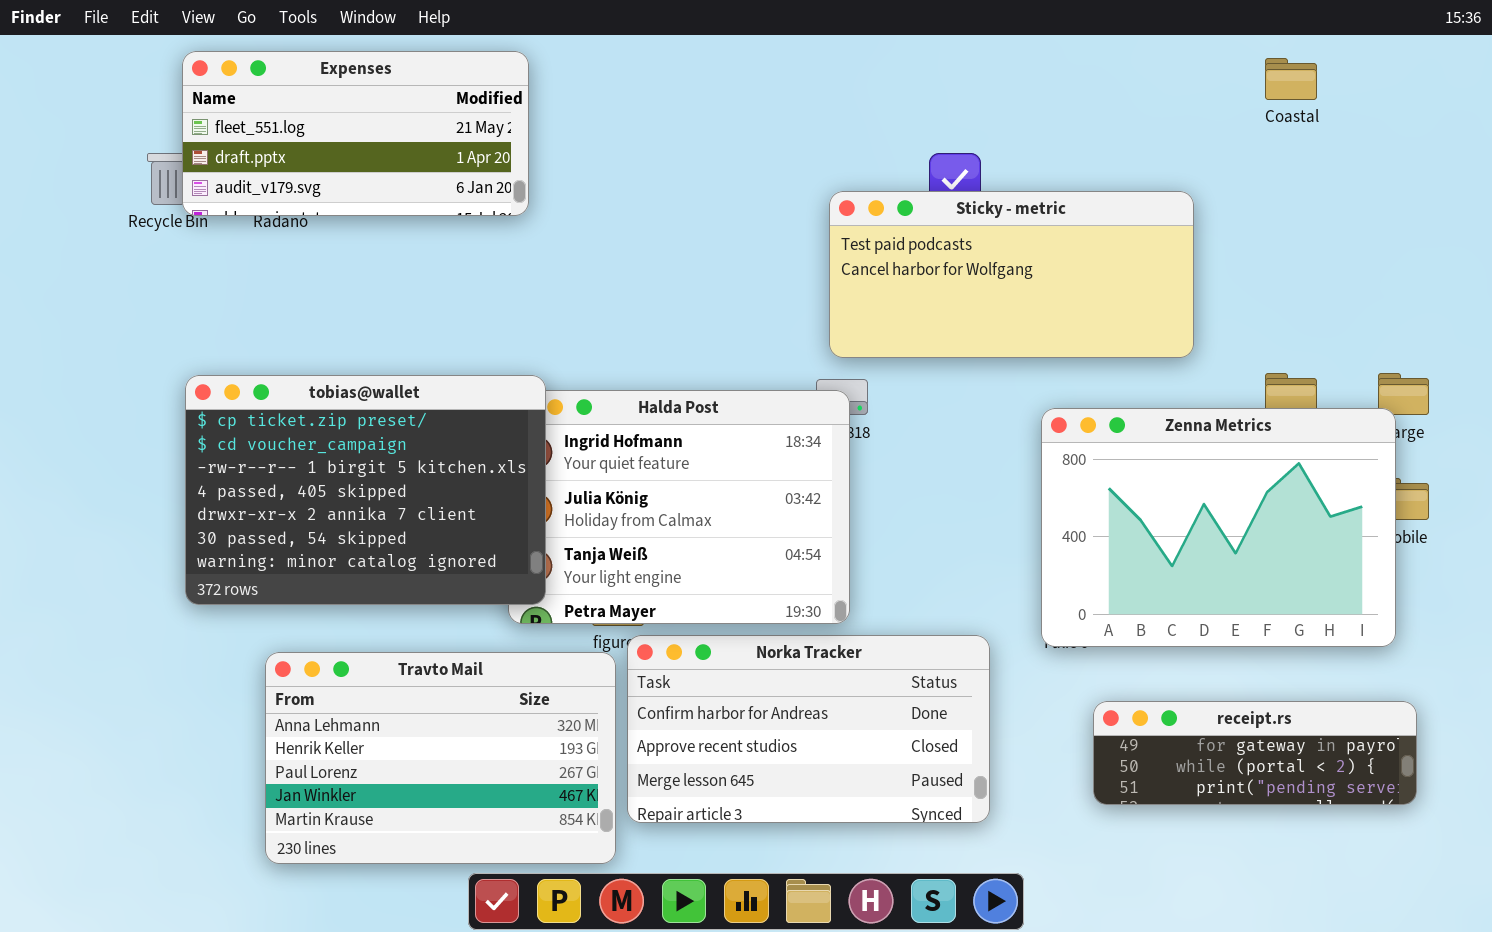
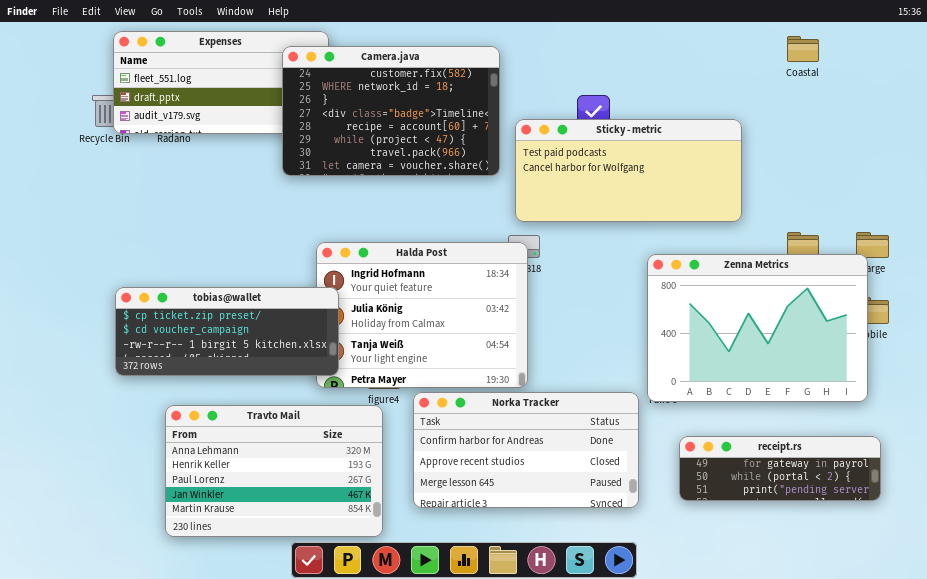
Camera.java: none -> [282,46,500,176], opened
tobias@wallet: [185,375,546,605] -> [115,287,339,376], resized
Norka Tracker: [627,635,990,823] -> [413,392,639,508], moved

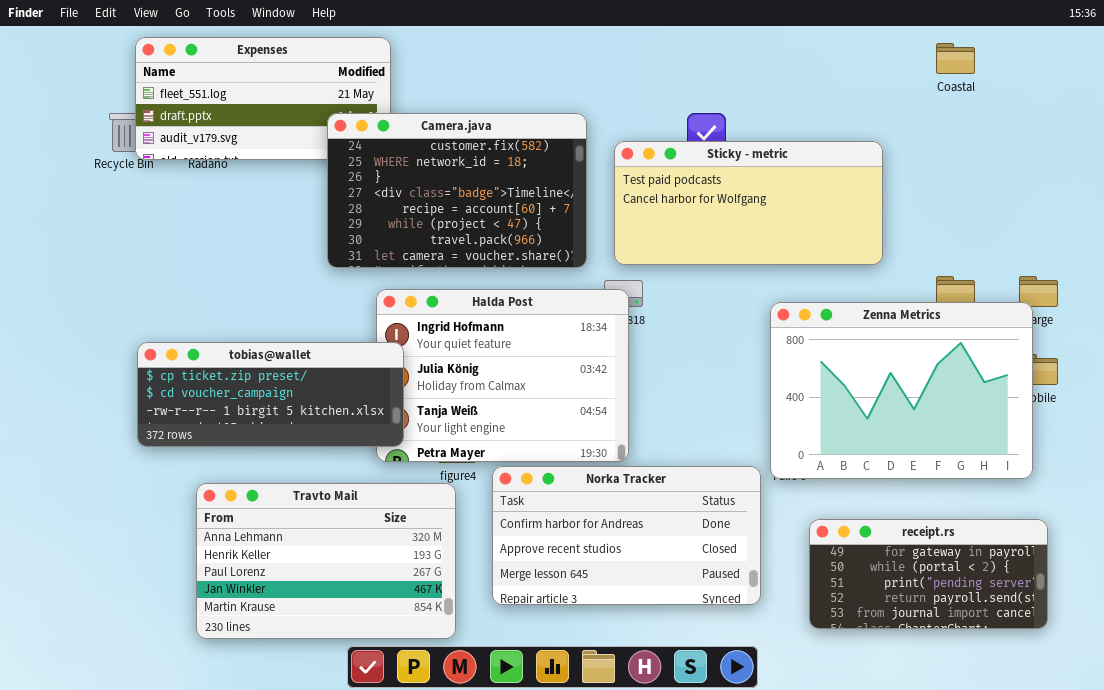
Camera.java: [282,46,500,176] -> [327,113,587,268], moved
receipt.rs: [679,436,881,501] -> [809,519,1048,629], resized

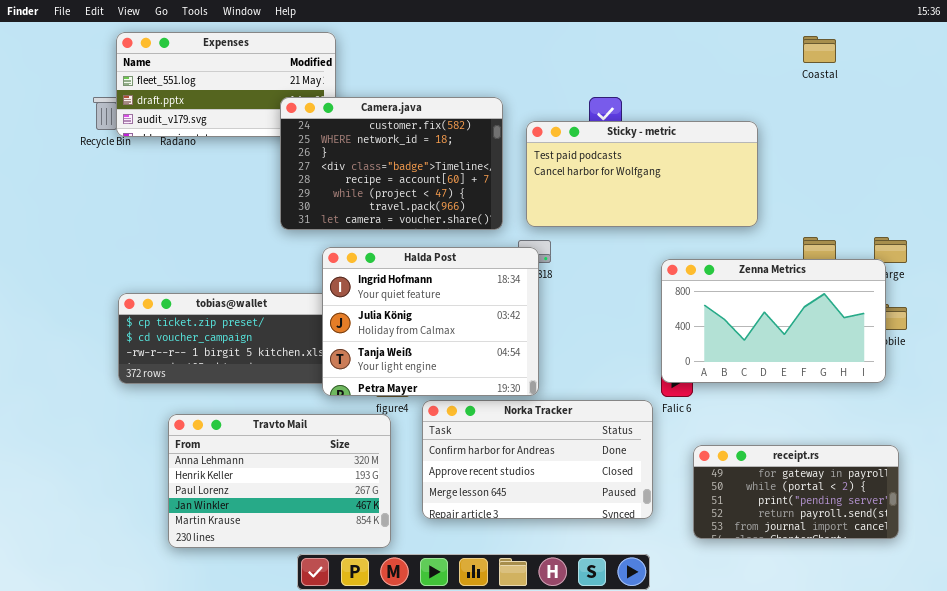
Halda Post: [376,289,629,462] -> [322,247,539,396], raised
Zenna Metrics: [770,302,1033,479] -> [661,259,886,383], resized

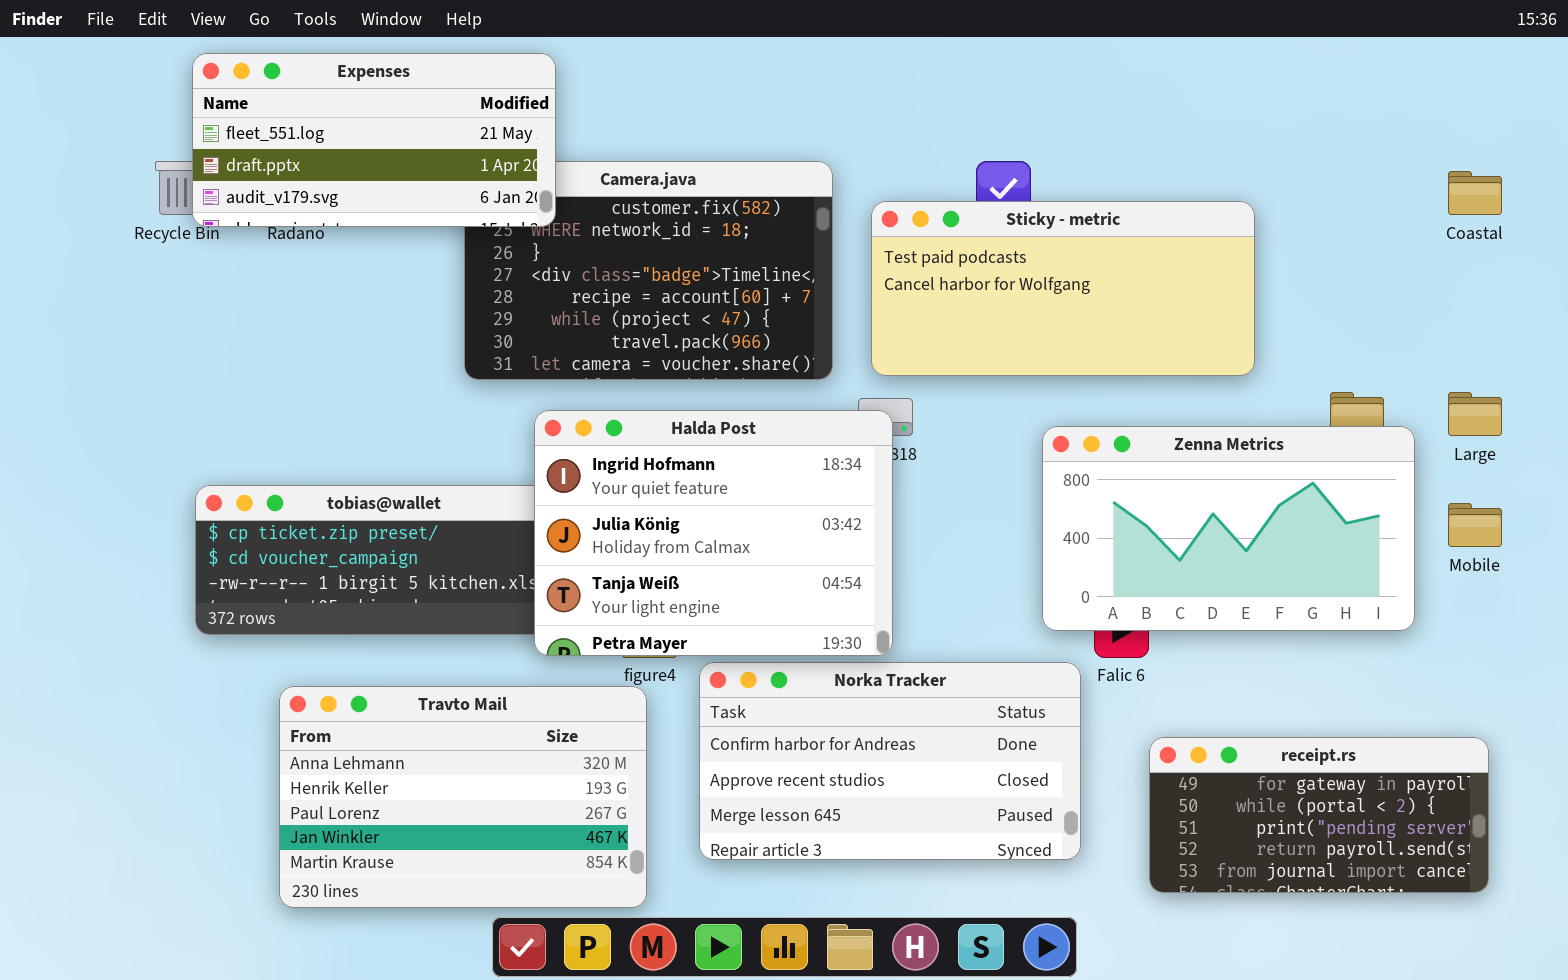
Expenses: [116,32,336,137] -> [192,53,556,227], raised
Coastal: [803,36,836,63] -> [1448,171,1502,215], moved
Zenna Metrics: [661,259,886,383] -> [1042,426,1415,631], moved

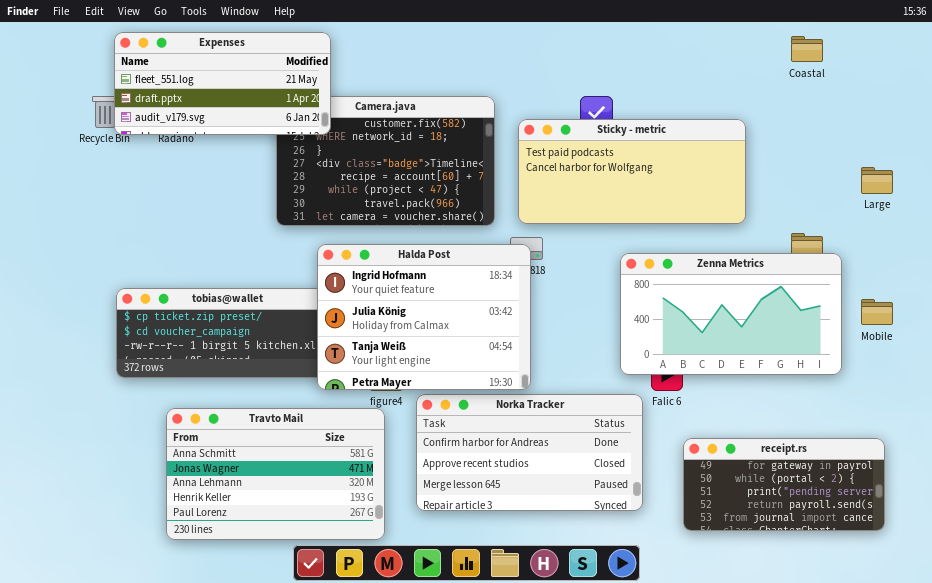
Coastal: [1448,171,1502,215] -> [791,36,823,62], moved
Large: [1448,392,1502,436] -> [861,167,893,194], moved
Travto Mail: [279,686,647,908] -> [166,408,385,540], scrolled up 2 rows

